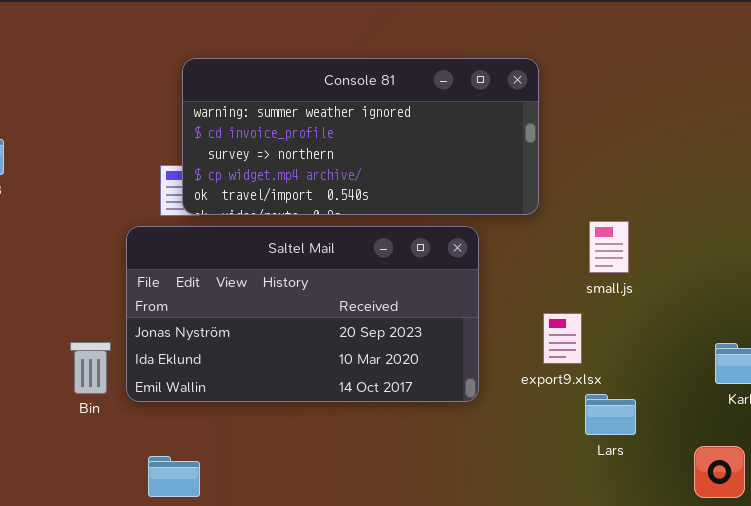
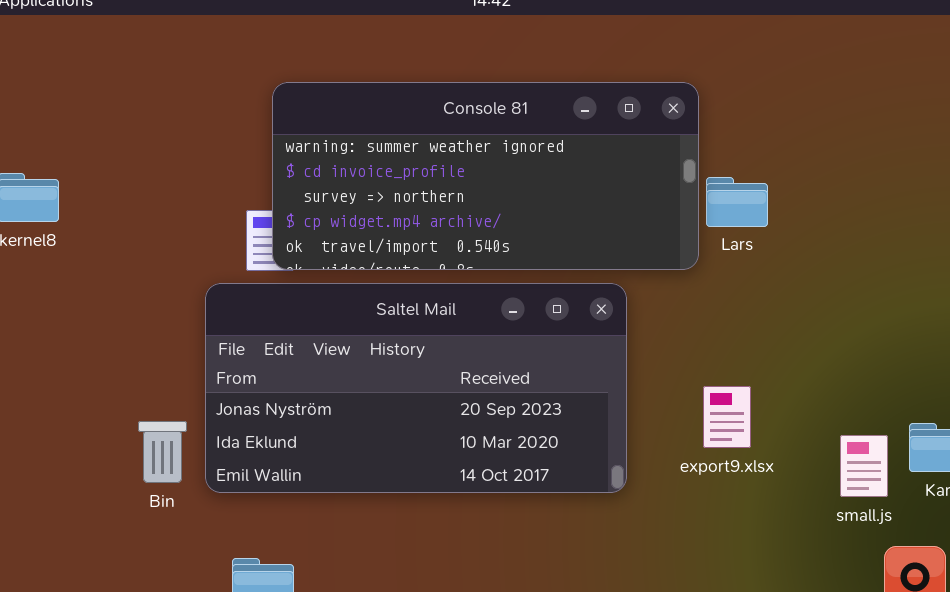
small.js: [589,221,629,273] -> [840,435,888,497], moved
Lars: [585,394,636,435] -> [706,177,768,227], moved

